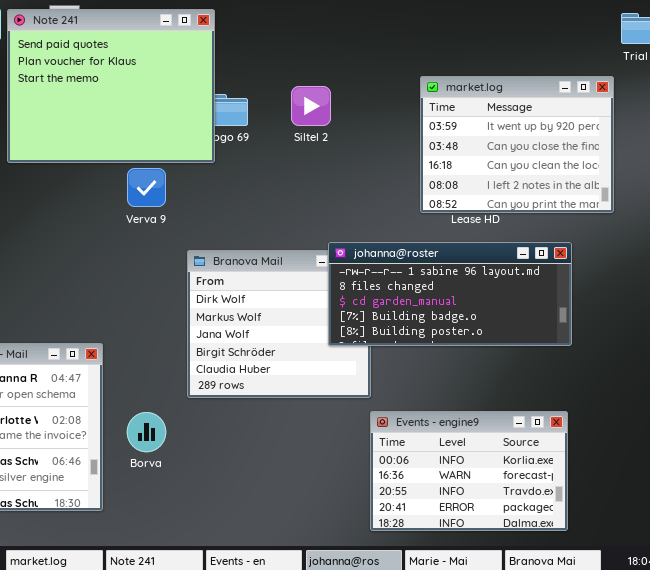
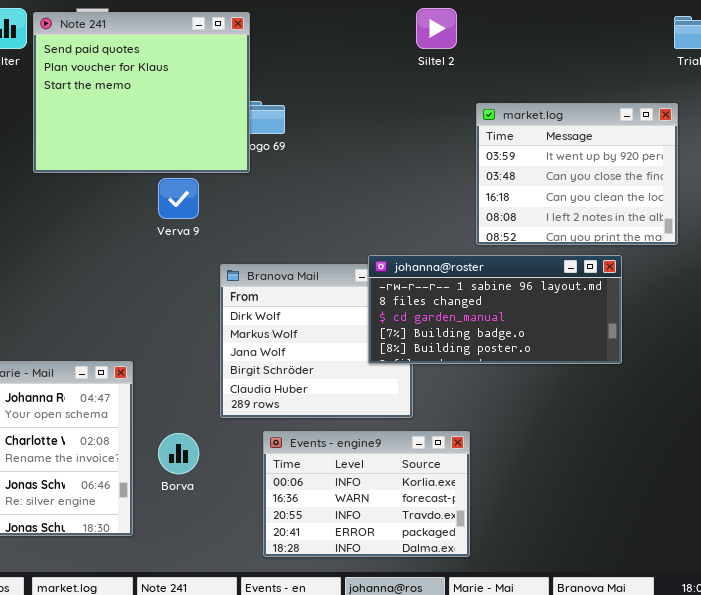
market.log: [420,76,614,213] -> [476,103,678,245], moved
Siltel 2: [291,86,331,126] -> [416,8,457,49], moved
Events - engine9: [370,411,568,531] -> [263,431,470,557], moved

